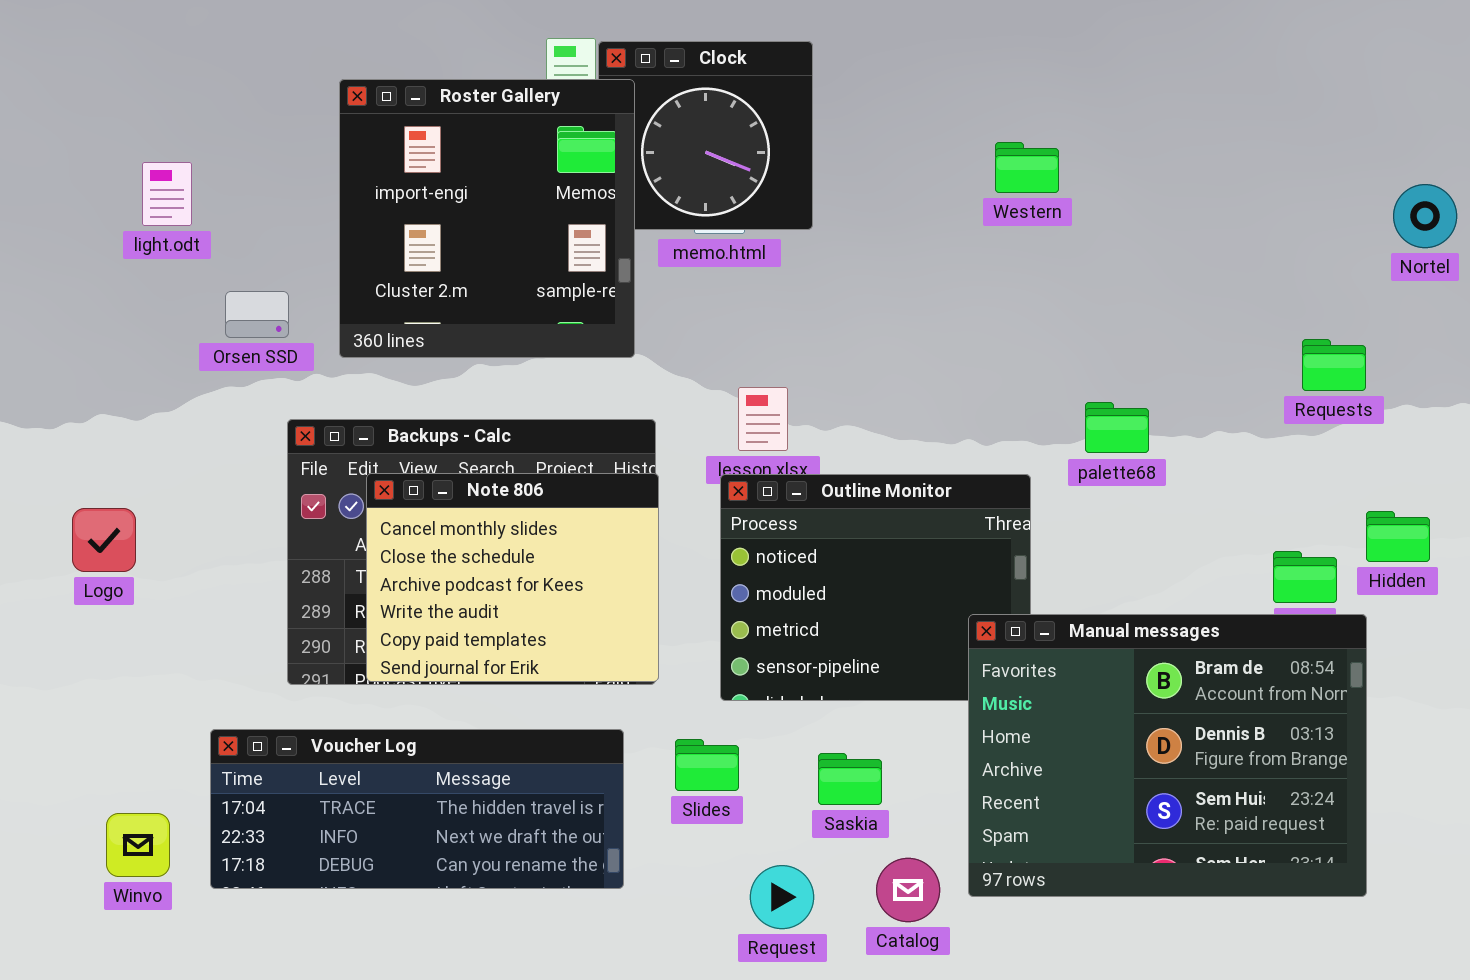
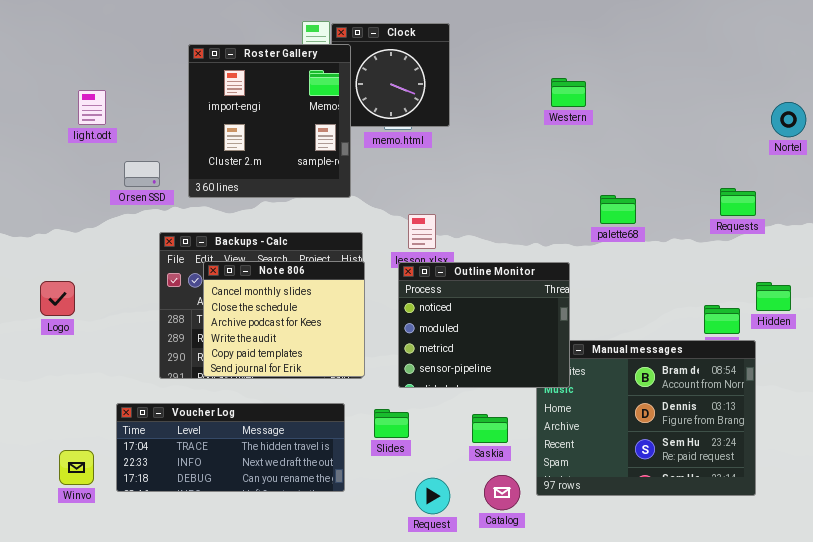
palette68: [1085,402,1149,453] -> [600,195,636,224], moved
Outline Monitor: [720,474,1031,701] -> [398,262,570,388], raised
Saskia: [818,753,882,805] -> [472,414,508,443], moved

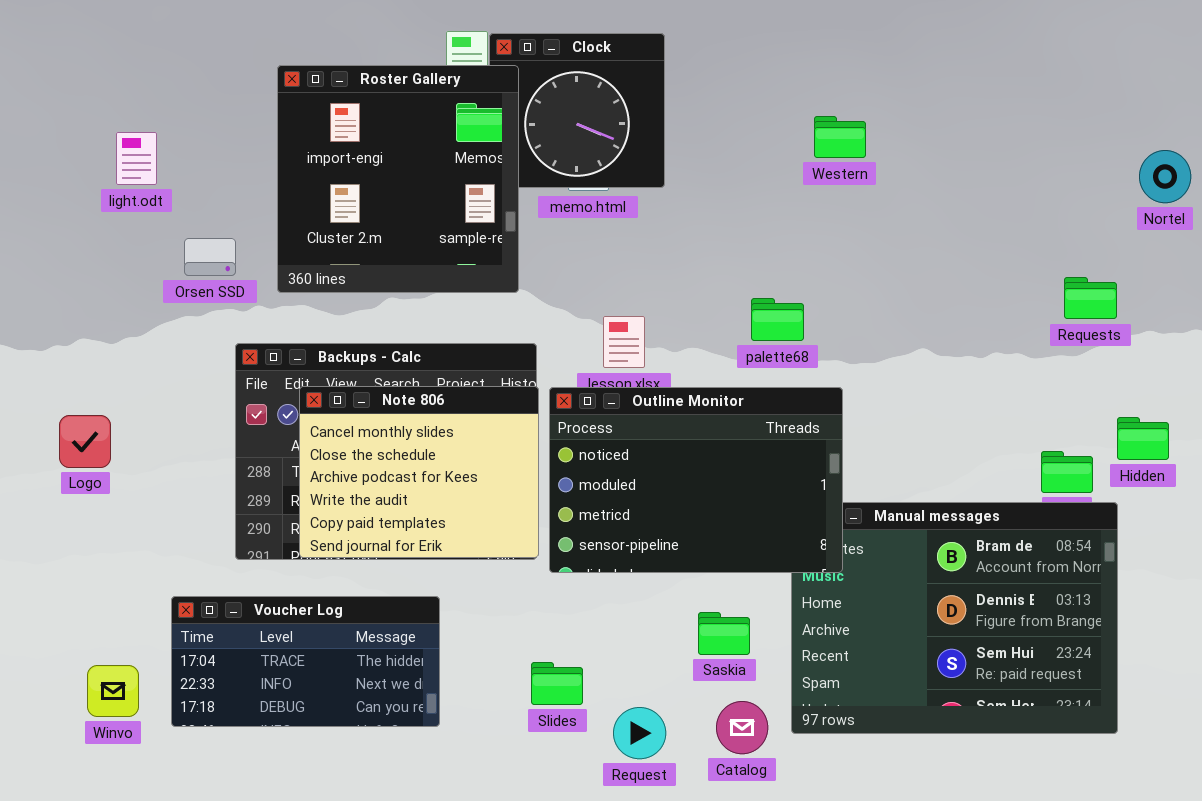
palette68: [600,195,636,224] -> [751,298,804,341], moved
Outline Monitor: [398,262,570,388] -> [549,387,843,573], resized
Voucher Log: [116,403,345,492] -> [171,596,440,727], resized
Slides: [374,409,409,438] -> [531,662,583,705], moved

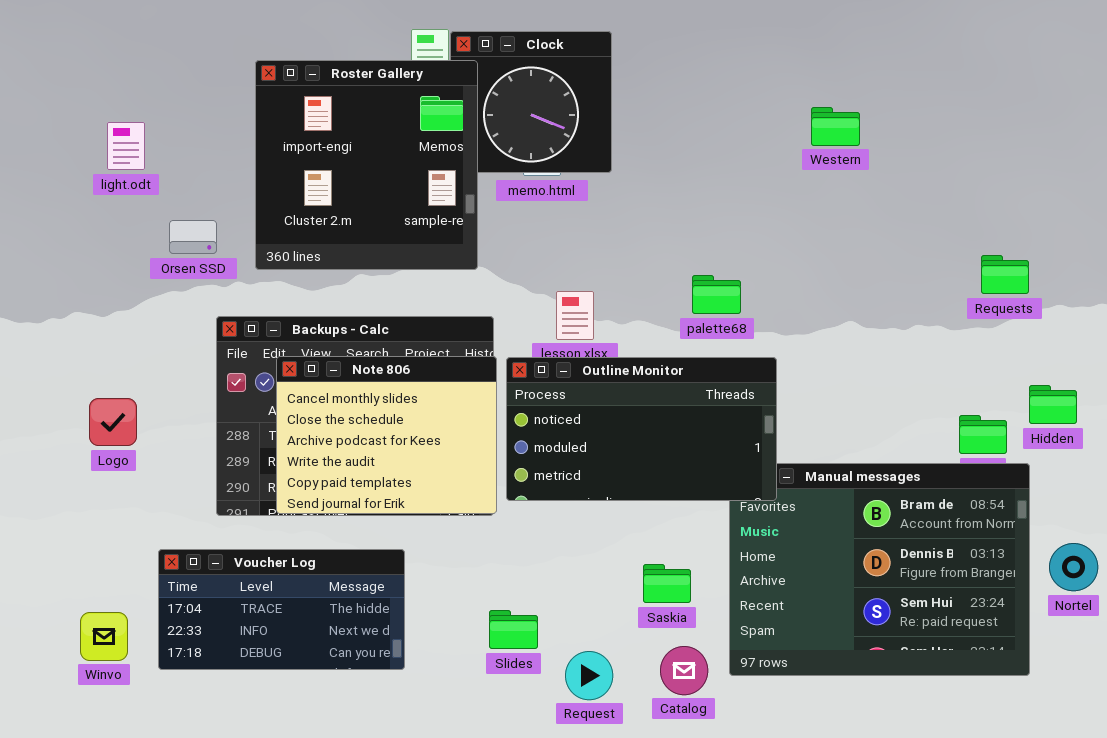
Western: [814,116,866,158] -> [811,107,860,146], moved
Nortel: [1139,150,1191,203] -> [1049,543,1098,591], moved
Outline Monitor: [549,387,843,573] -> [506,357,777,501], resized
Logo: [59,415,111,468] -> [89,398,137,446], moved

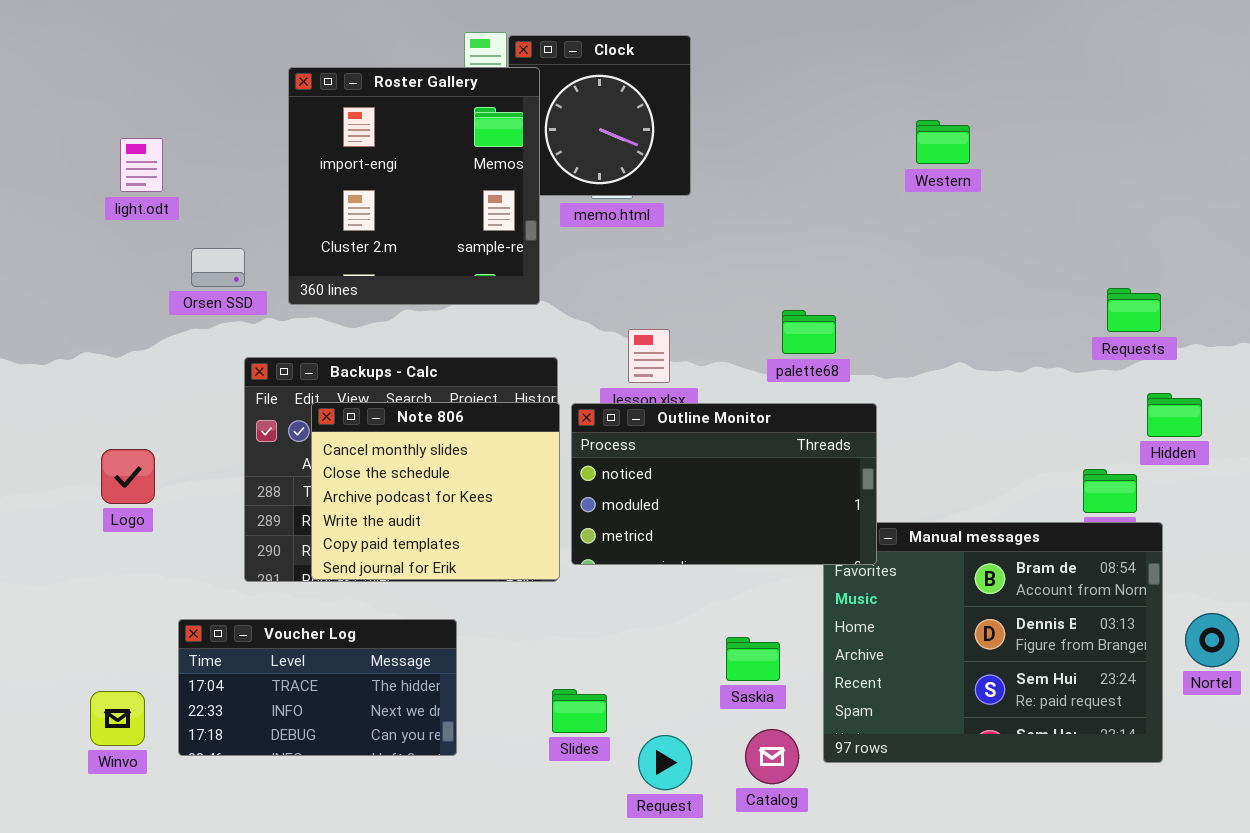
Hidden: [1029,385,1077,424] -> [1147,393,1202,437], moved

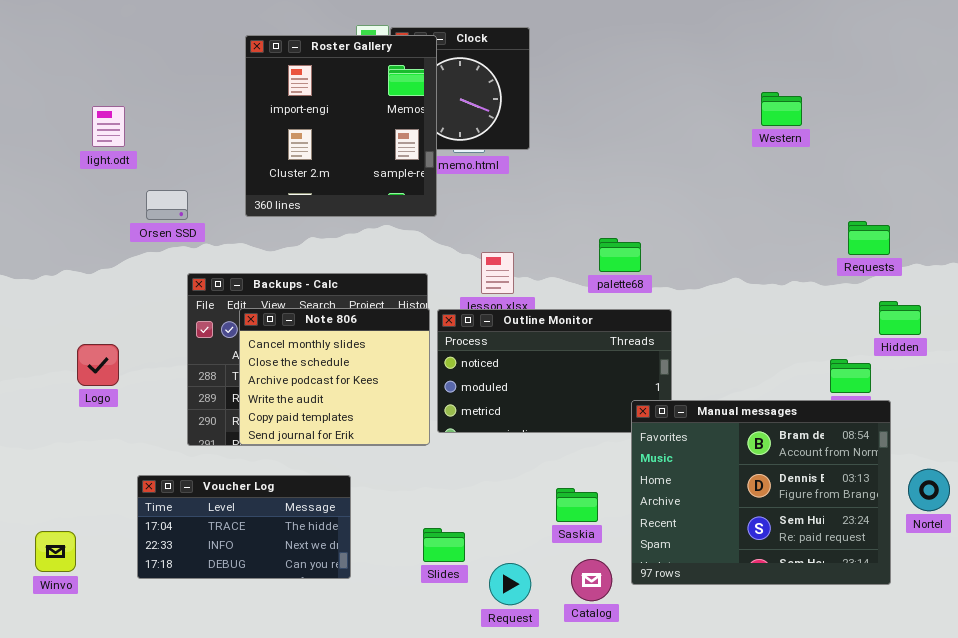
Roster Gallery: [288,67,540,305] -> [245,35,437,217], moved
Western: [916,120,970,164] -> [761,92,802,126], moved
Manual messages: [823,522,1163,763] -> [631,400,891,585], raised
Winvo: [90,691,145,746] -> [35,531,76,572], moved

